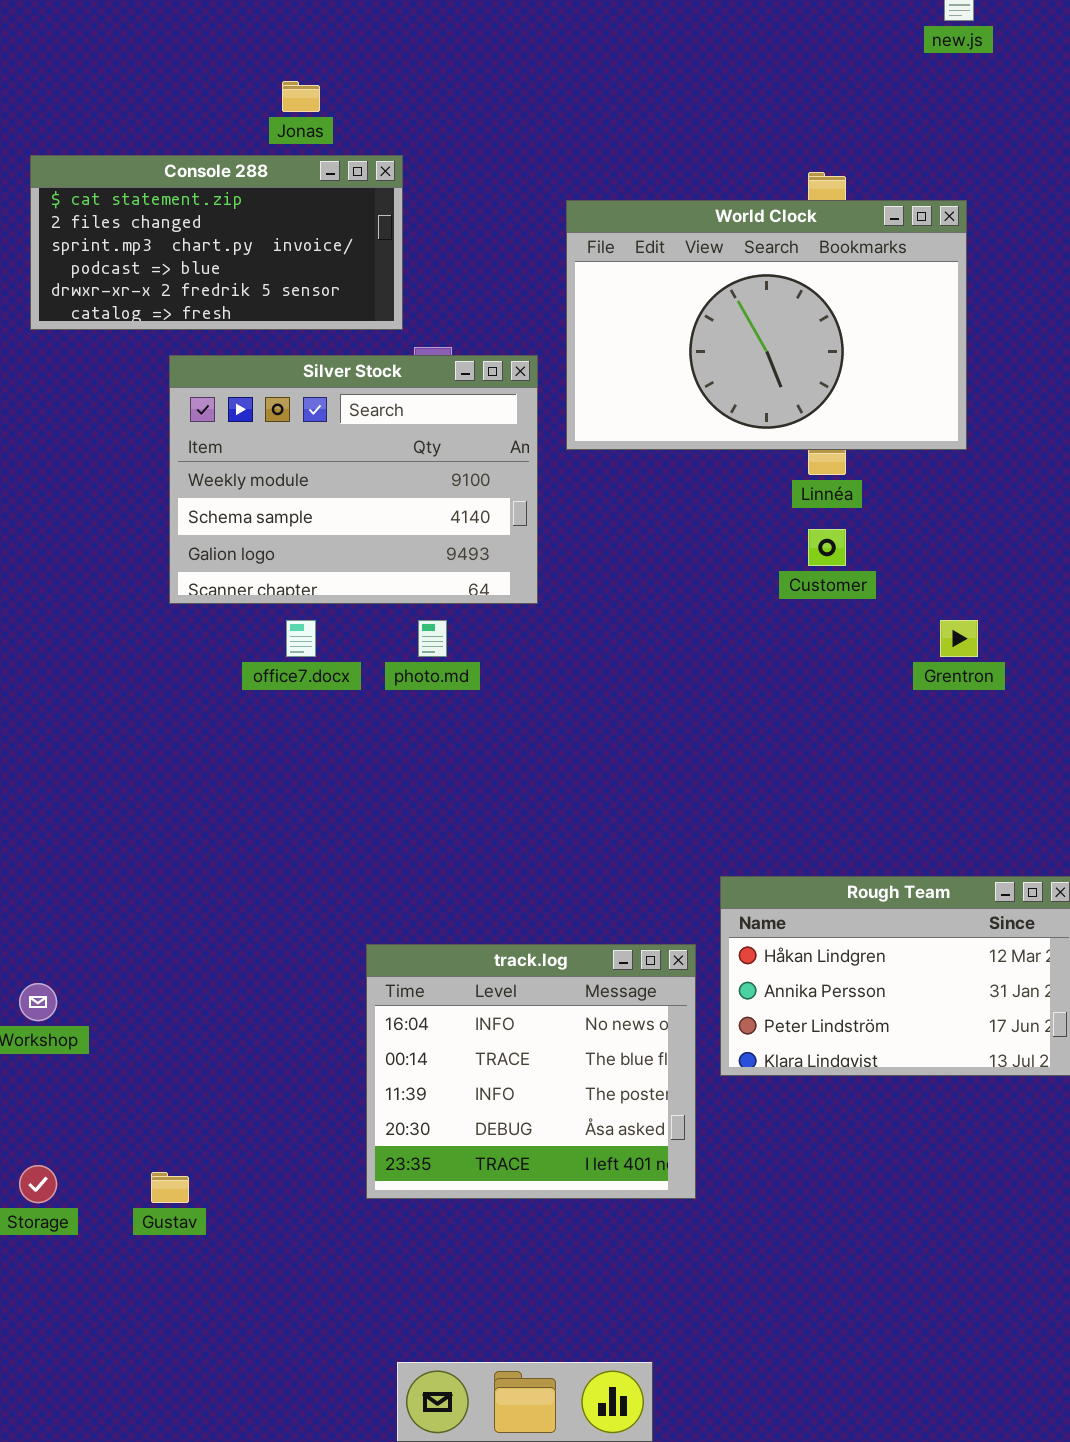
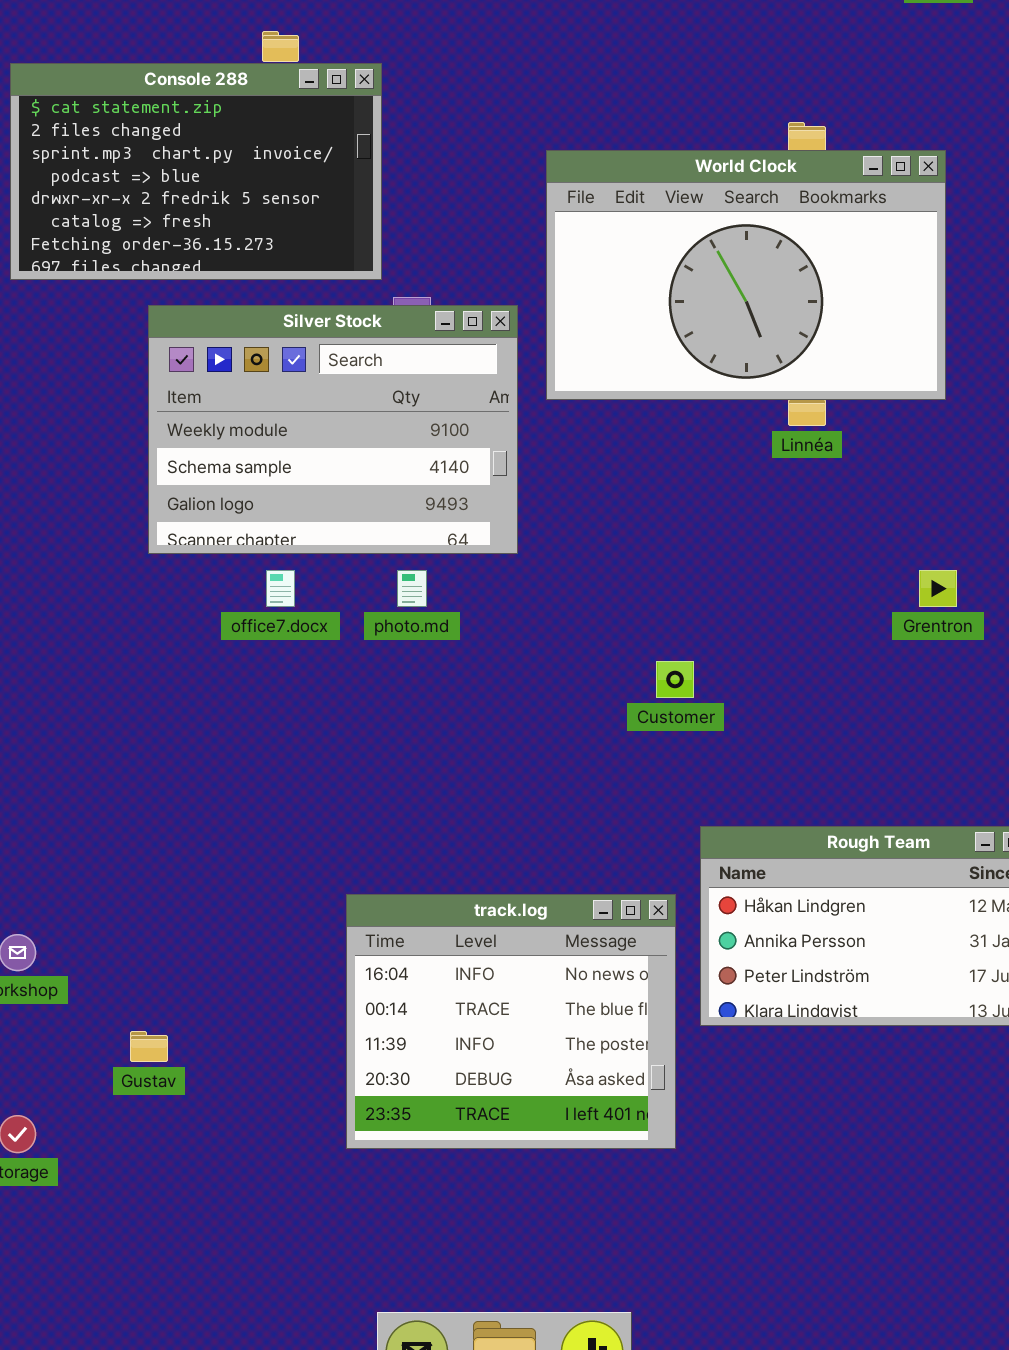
Console 288: [30,155,403,330] -> [10,63,382,280], resized
Customer: [808,529,846,566] -> [656,661,694,698], moved
Gustav: [151,1172,189,1203] -> [130,1031,168,1062], moved

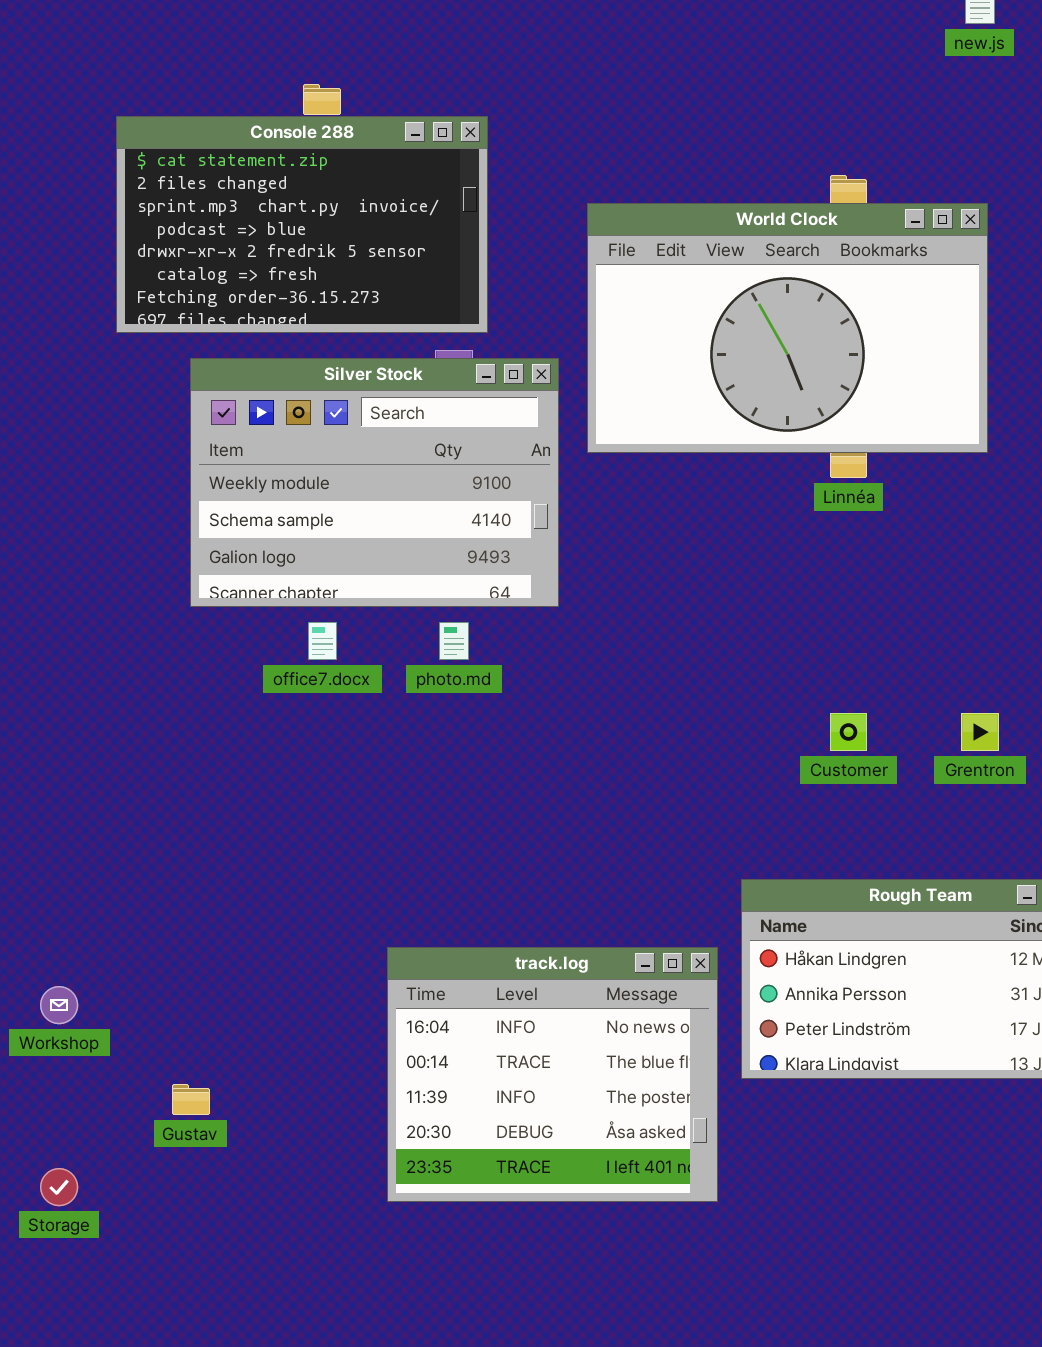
Console 288: [10,63,382,280] -> [116,116,488,333], moved
Grentron: [919,570,957,607] -> [961,713,999,751], moved
Customer: [656,661,694,698] -> [830,713,867,751], moved

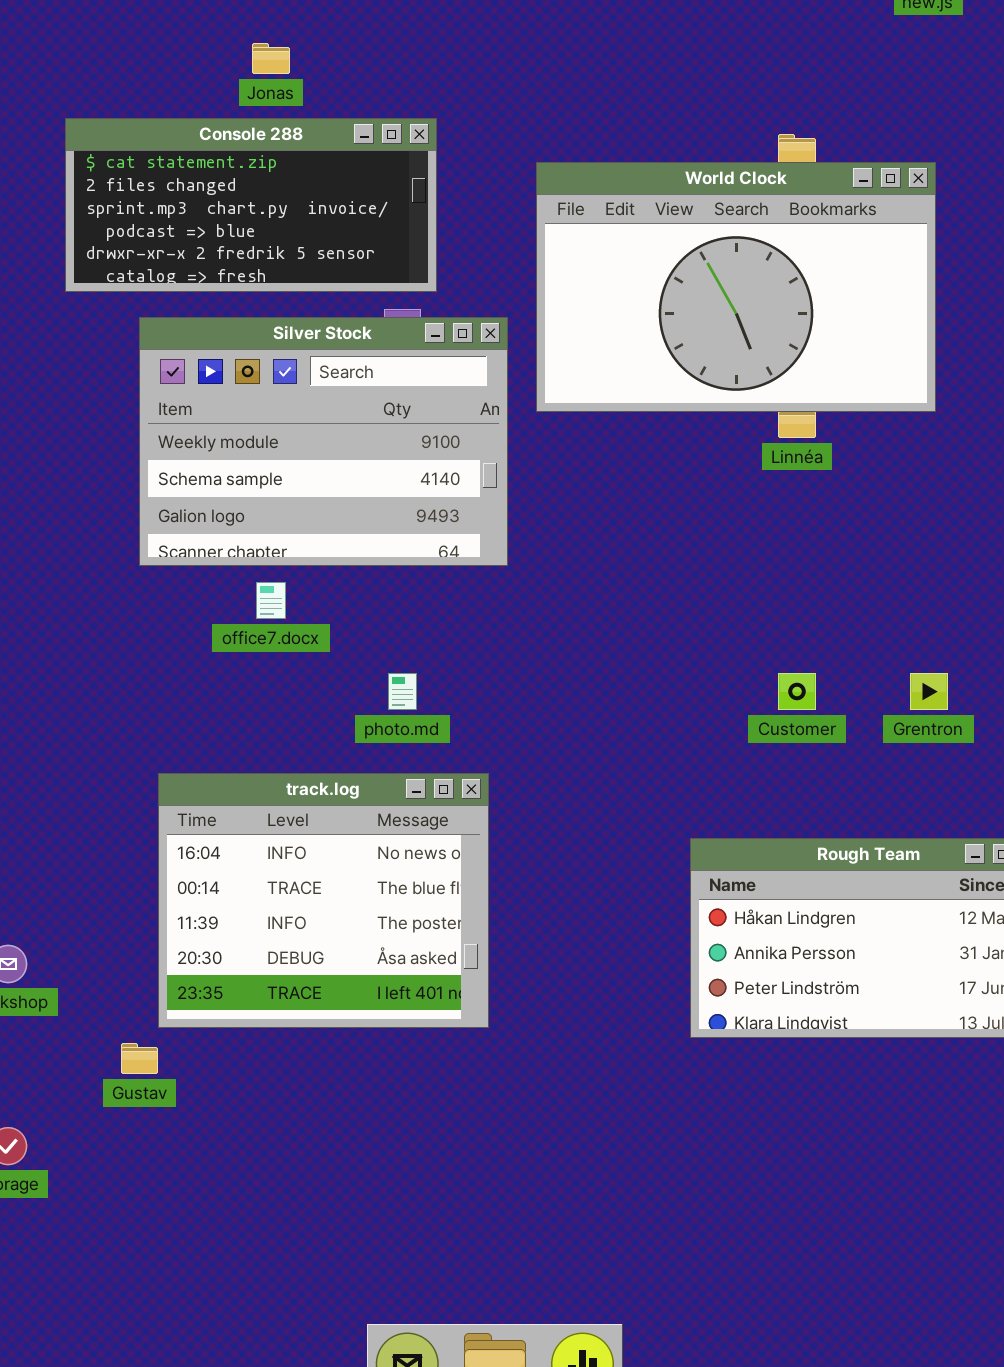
Console 288: [116,116,488,333] -> [65,118,437,292], resized
photo.md: [439,622,469,660] -> [388,673,417,710], moved
track.log: [387,947,718,1202] -> [158,773,489,1028], moved

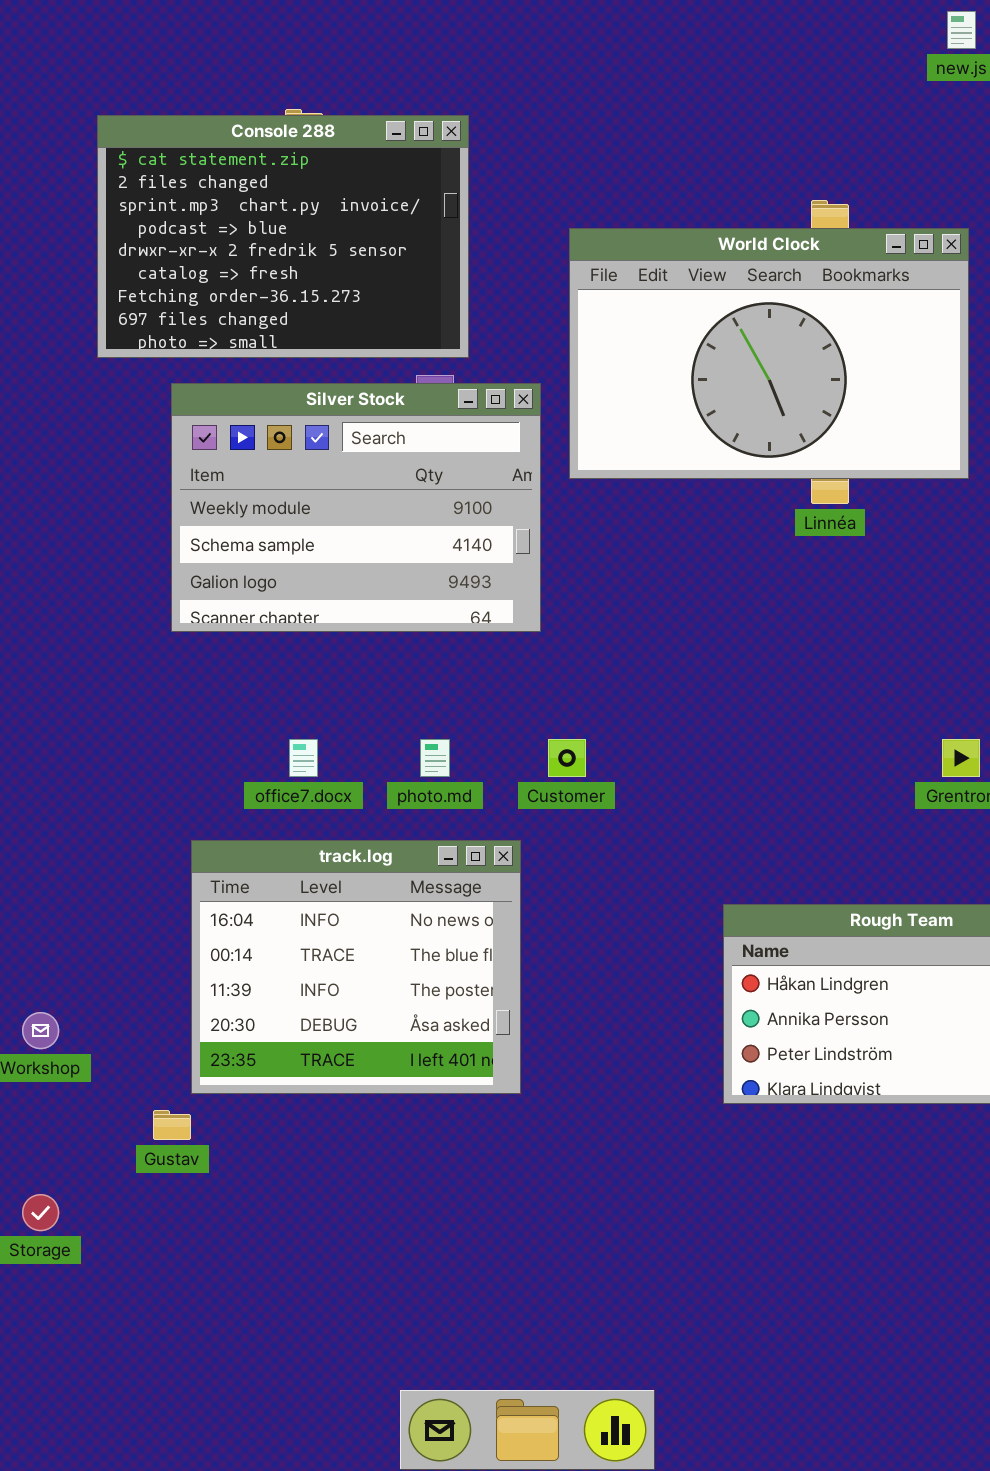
Console 288: [65,118,437,292] -> [97,115,469,358], resized
office7.docx: [256,582,286,619] -> [289,739,318,777], moved
Customer: [778,673,816,710] -> [548,739,586,777], moved

